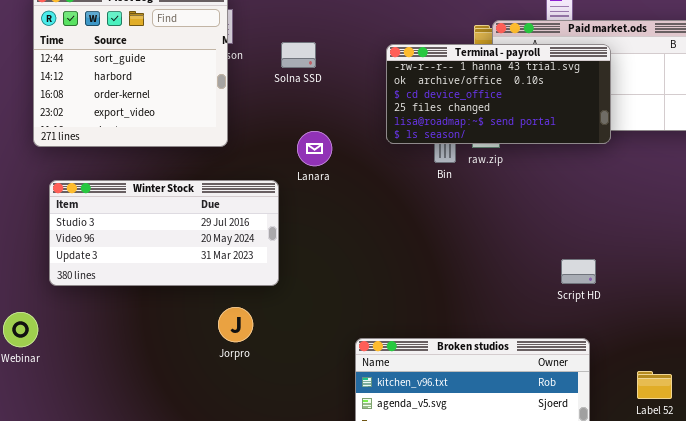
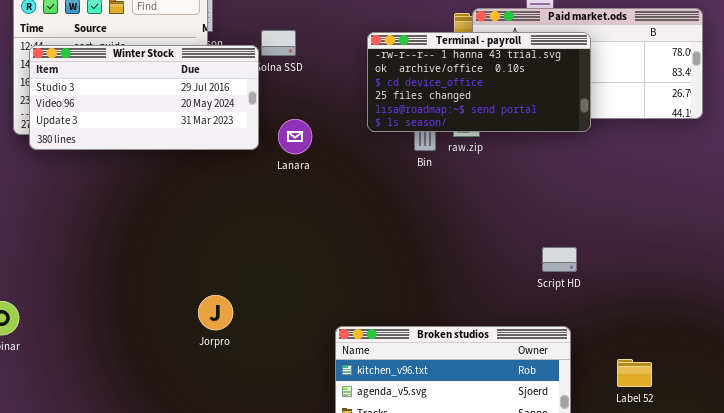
Winter Stock: [49,180,279,286] -> [29,45,259,150], moved

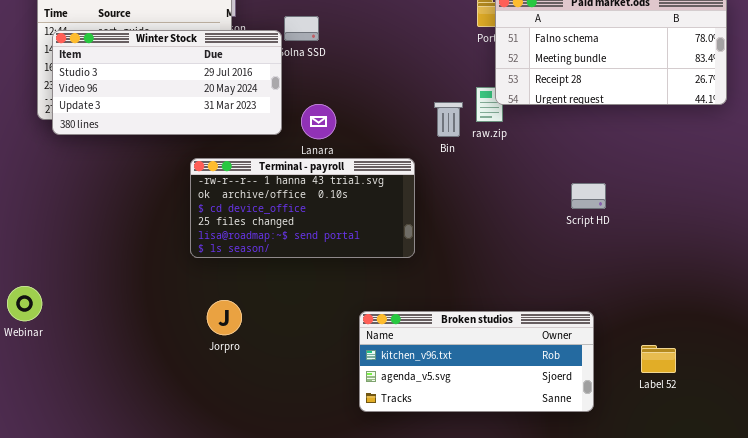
Terminal - payroll: [367,32,591,132] -> [190,158,415,258], moved
Script HD: [542,247,577,272] -> [571,183,606,209], moved
Jorpro: [198,295,233,330] -> [207,300,242,335], moved

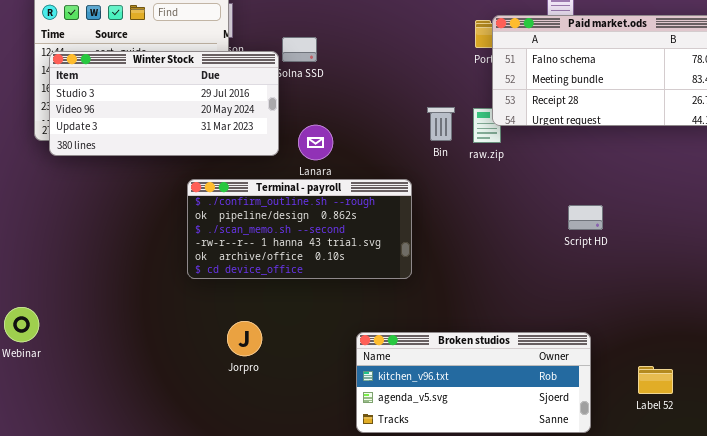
Bin: [434,102,463,137] -> [427,107,455,141], moved
Terminal - payroll: [190,158,415,258] -> [187,179,412,279], scrolled up 3 rows
Jorpro: [207,300,242,335] -> [227,321,262,356], moved

